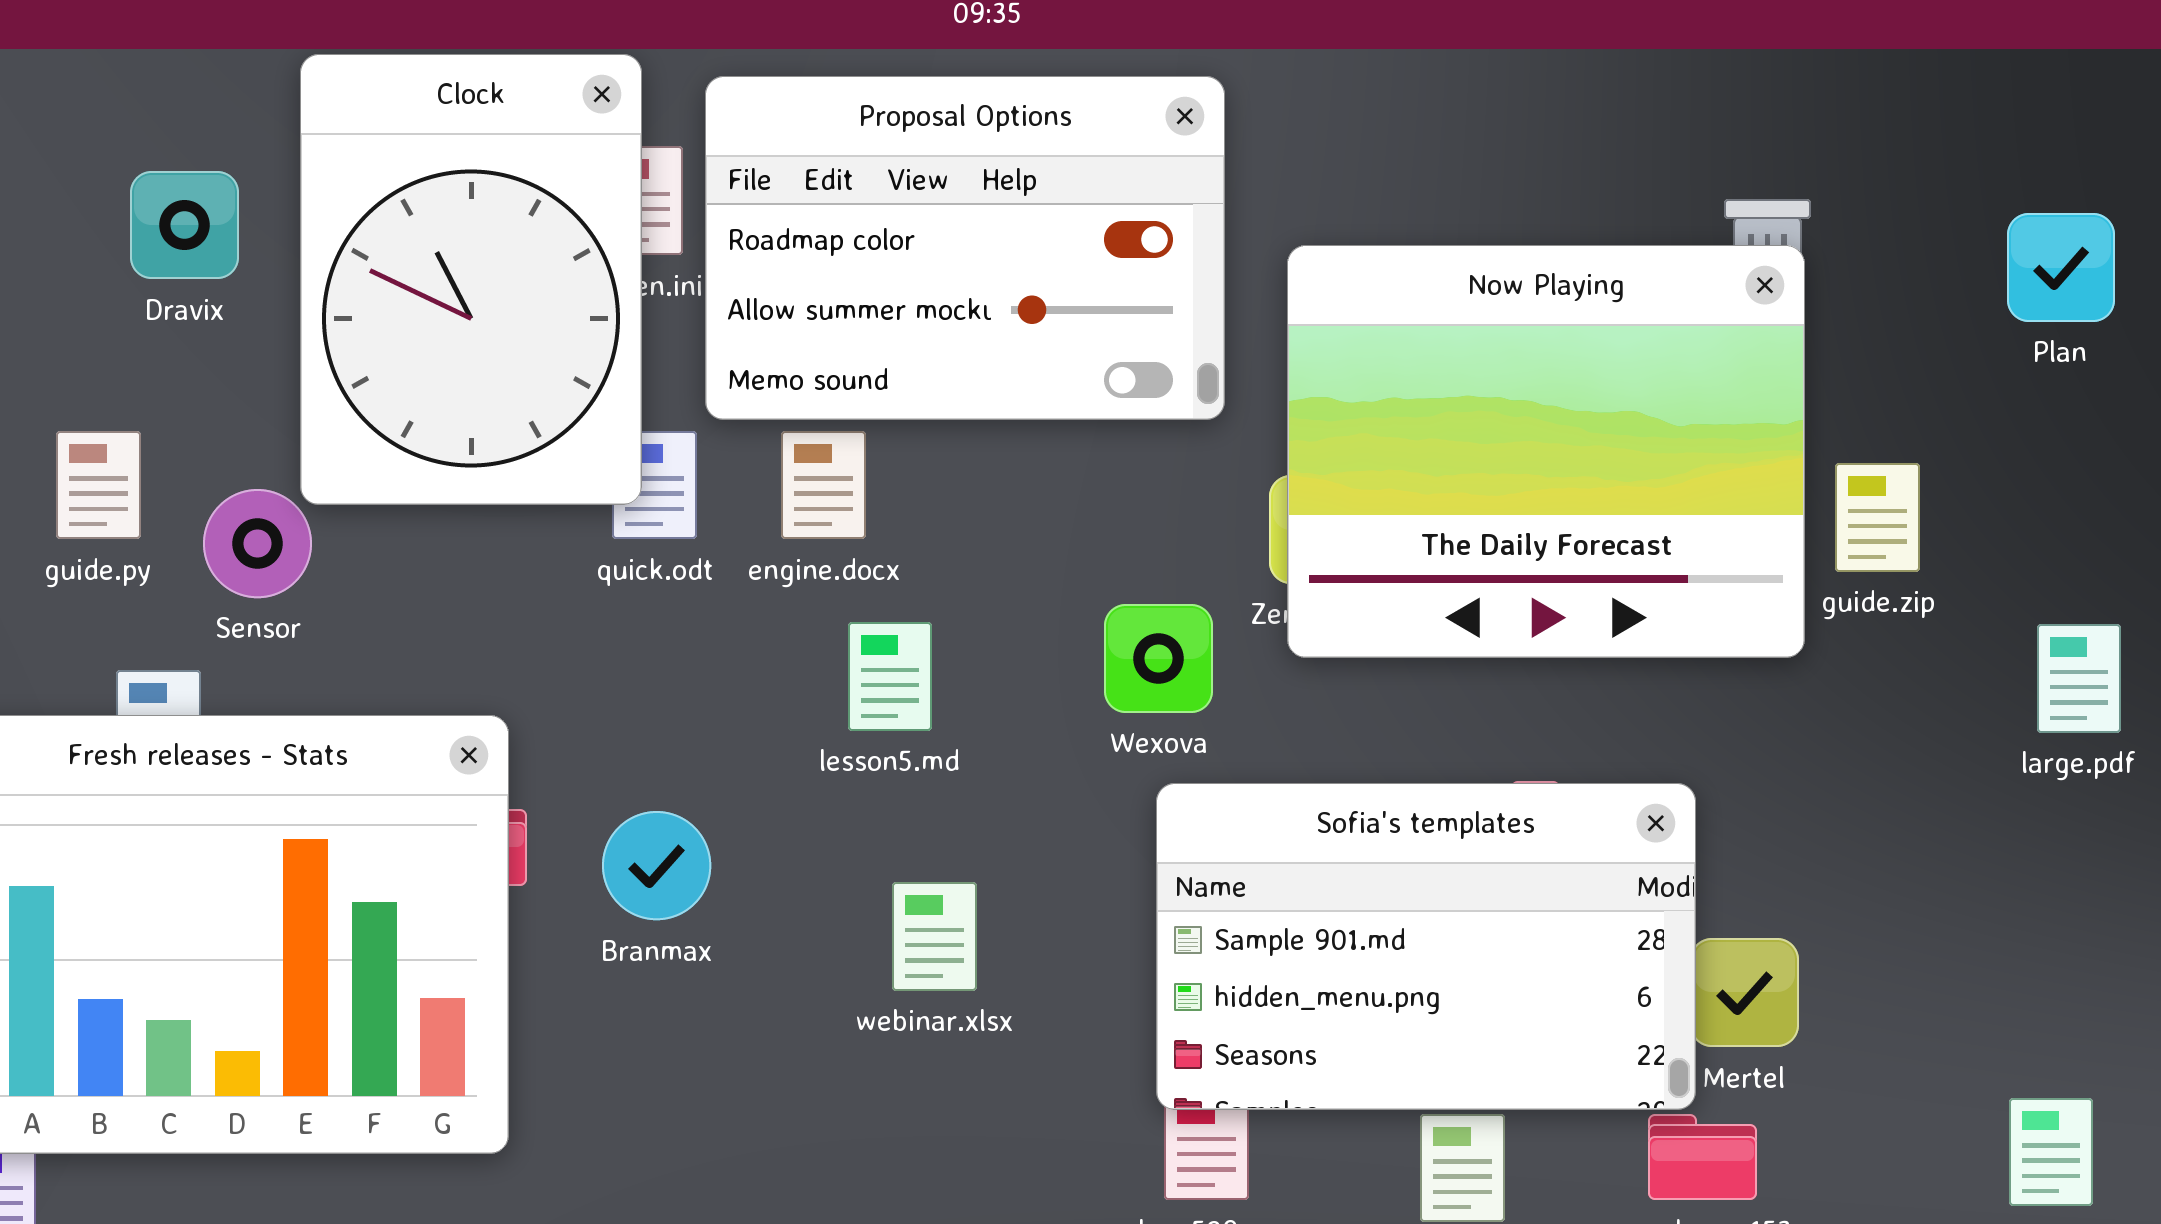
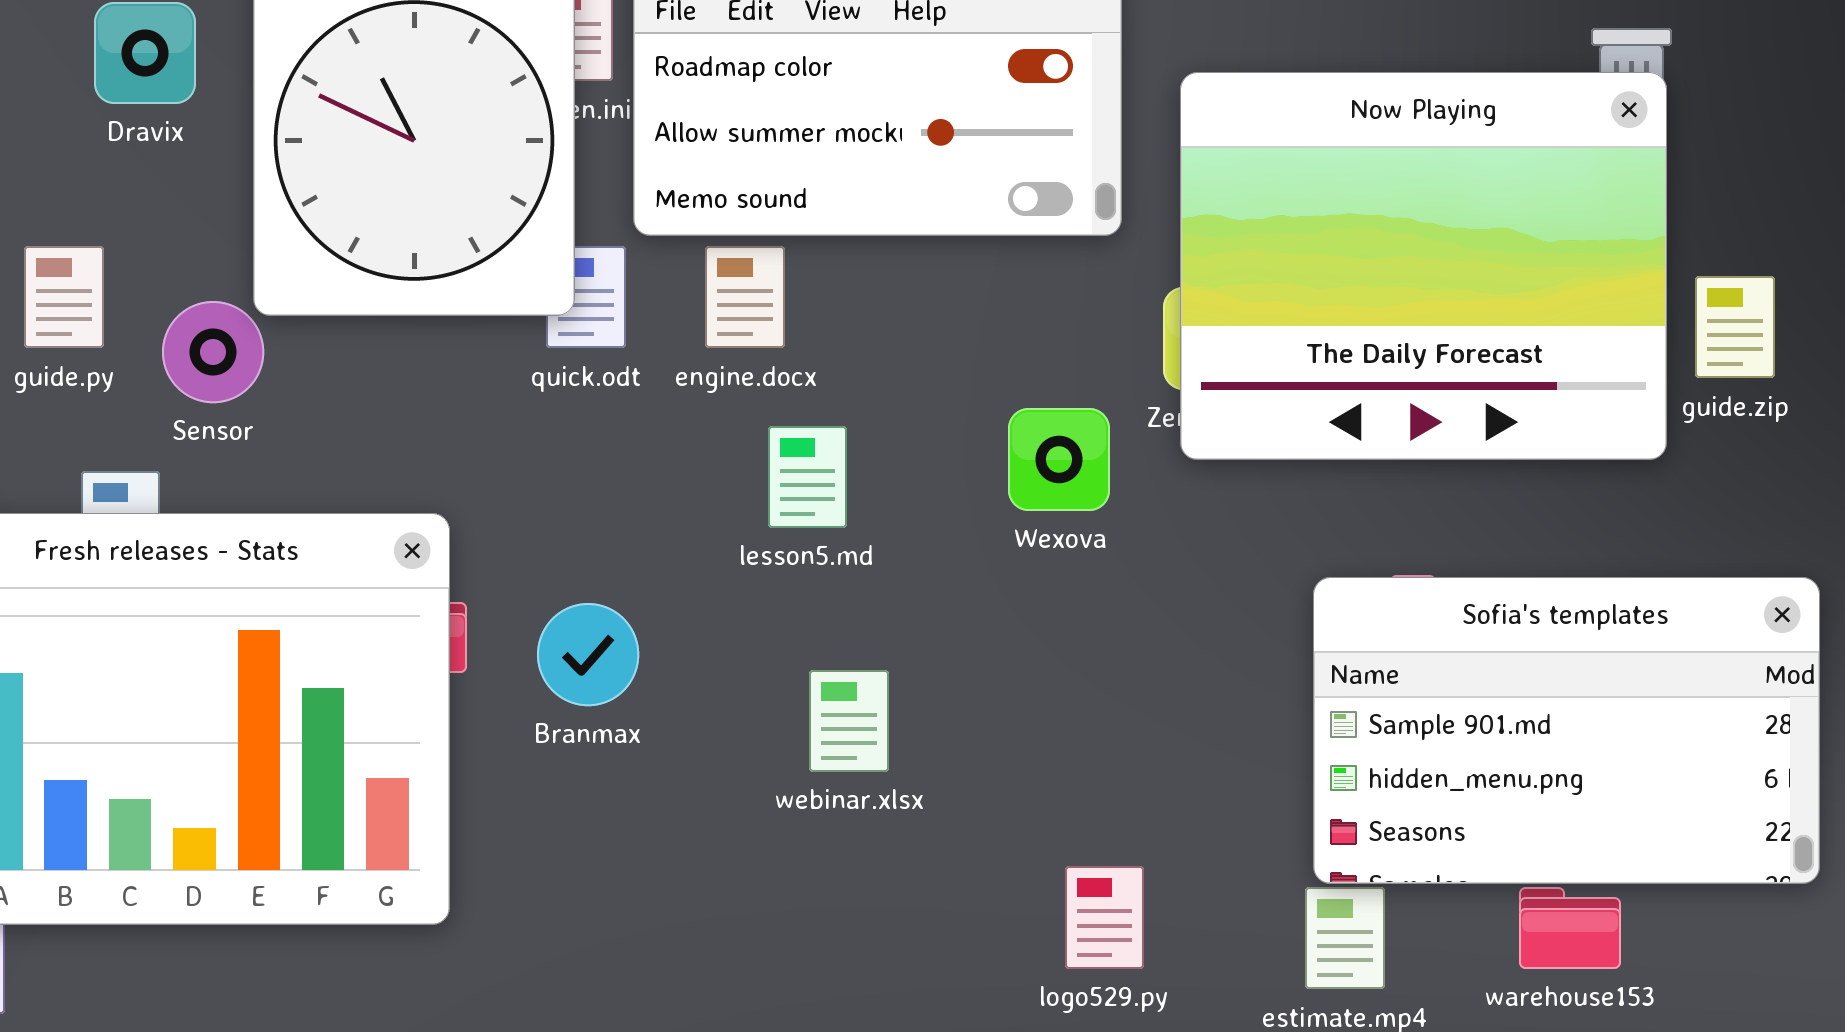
Sofia's templates: [1156,783,1696,1110] -> [1313,577,1820,884], moved

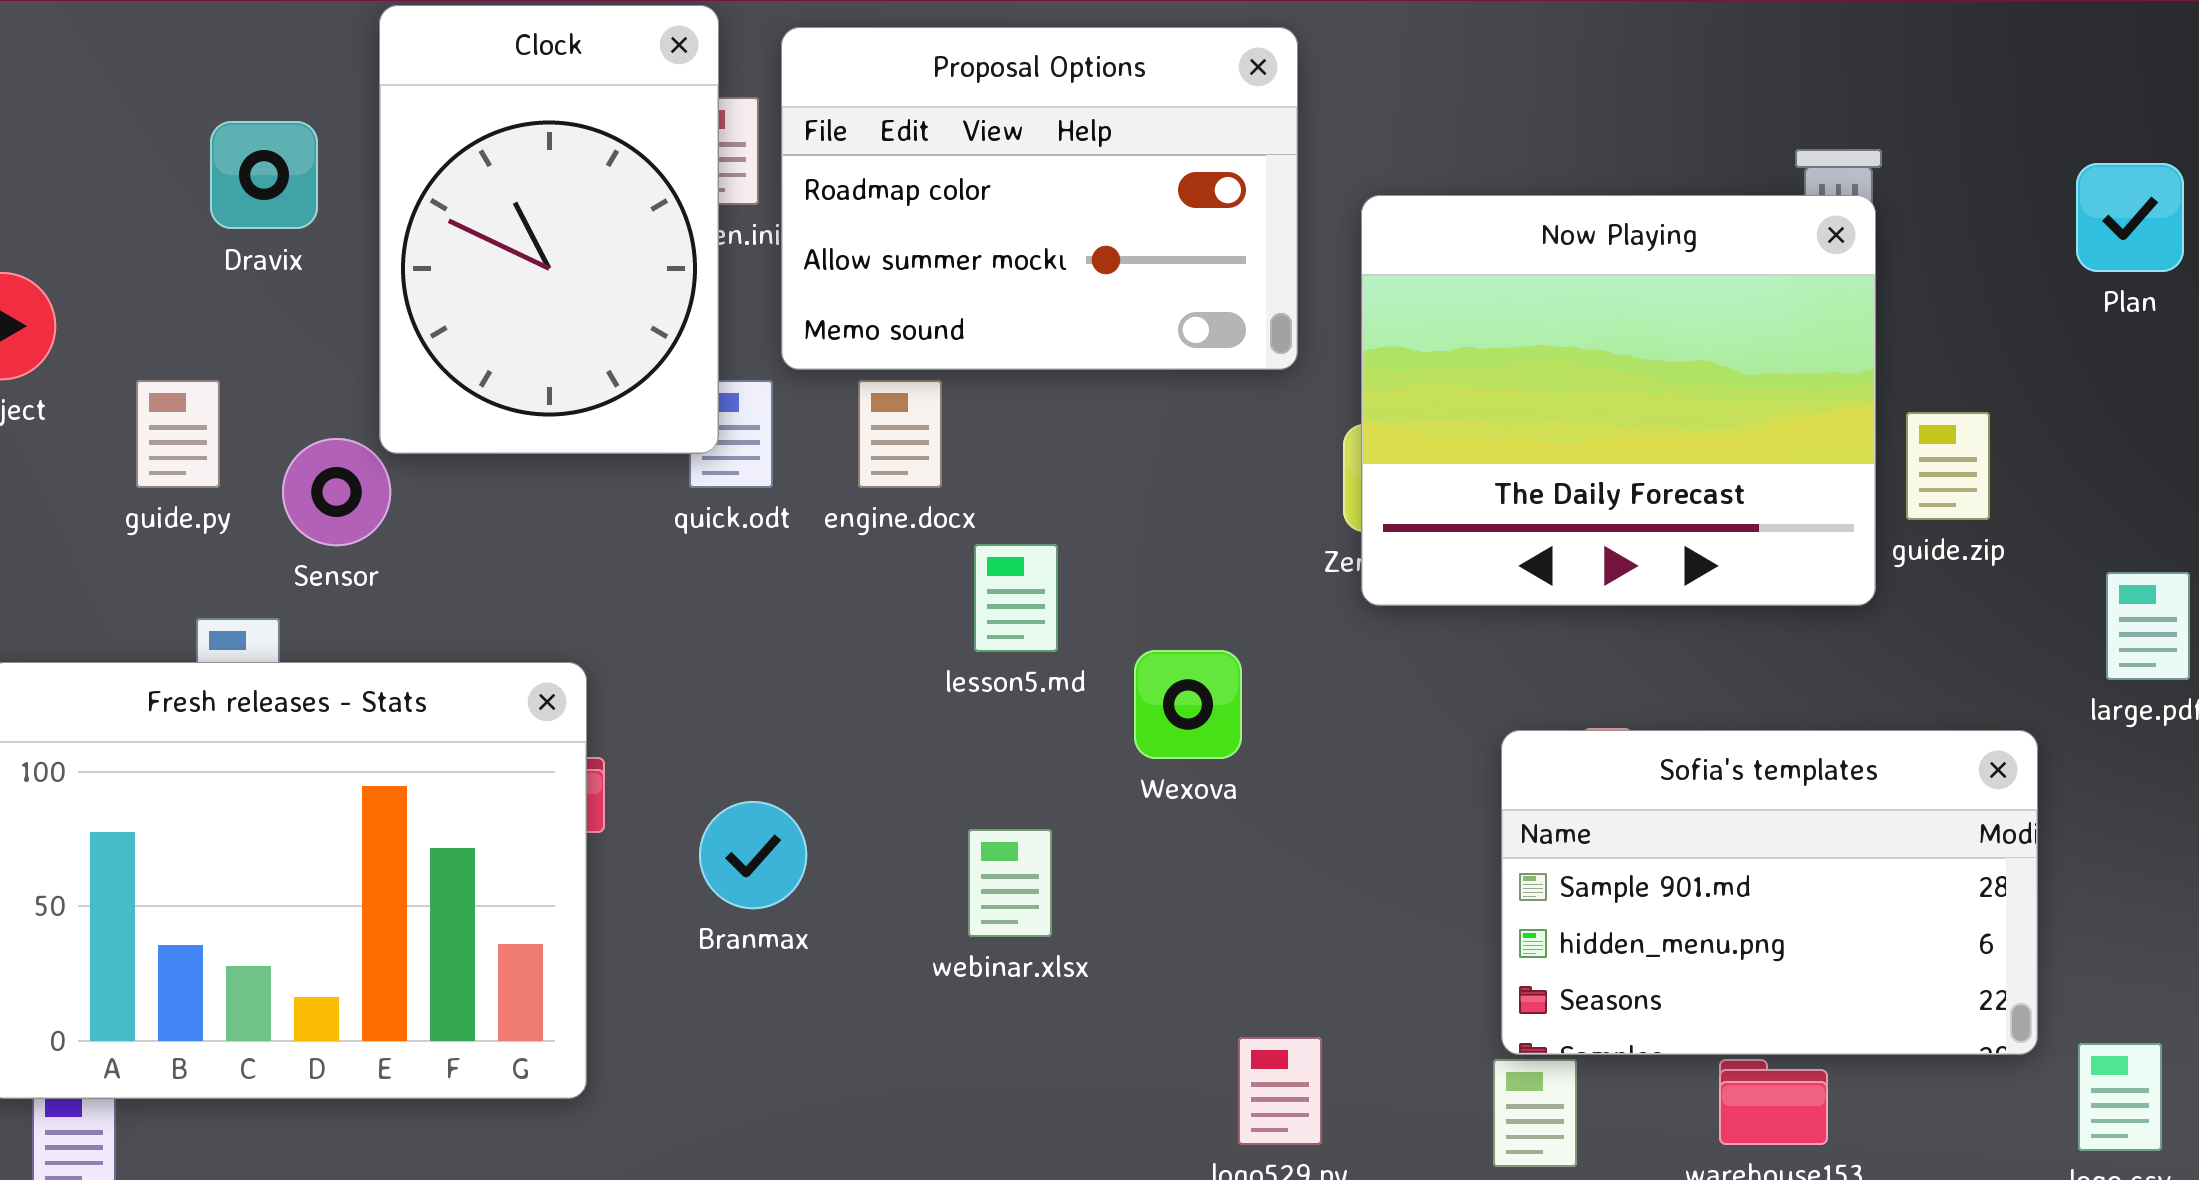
Wexova: [1008,408,1110,511] -> [1134,650,1242,759], moved
lesson5.md: [768,426,847,528] -> [974,544,1058,652], moved
Branmax: [537,603,639,706] -> [699,801,807,909], moved

